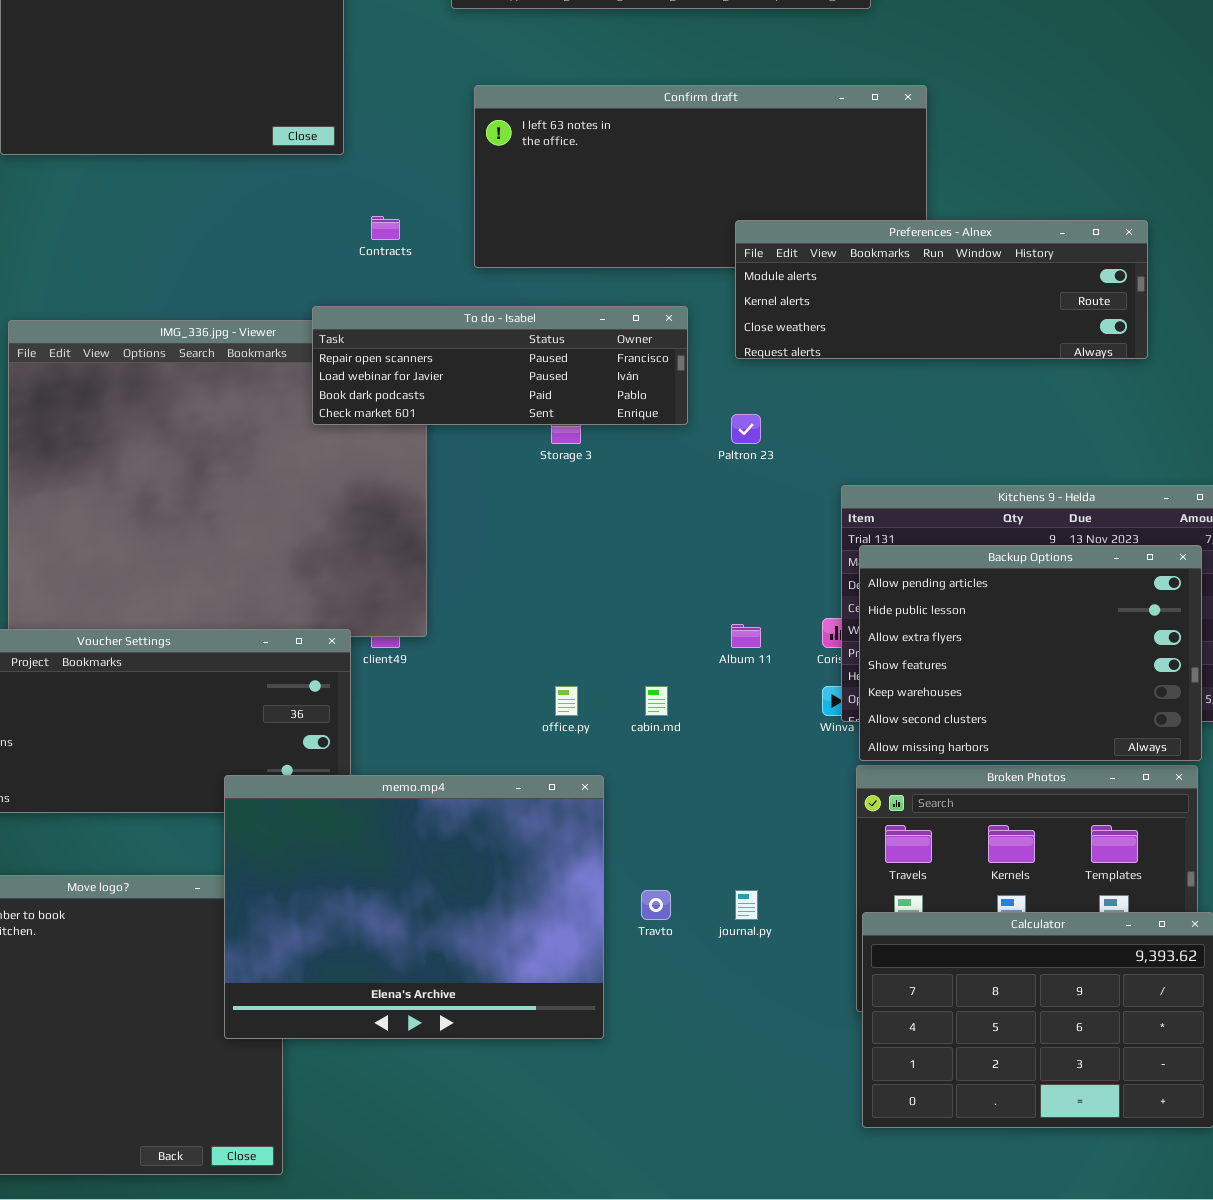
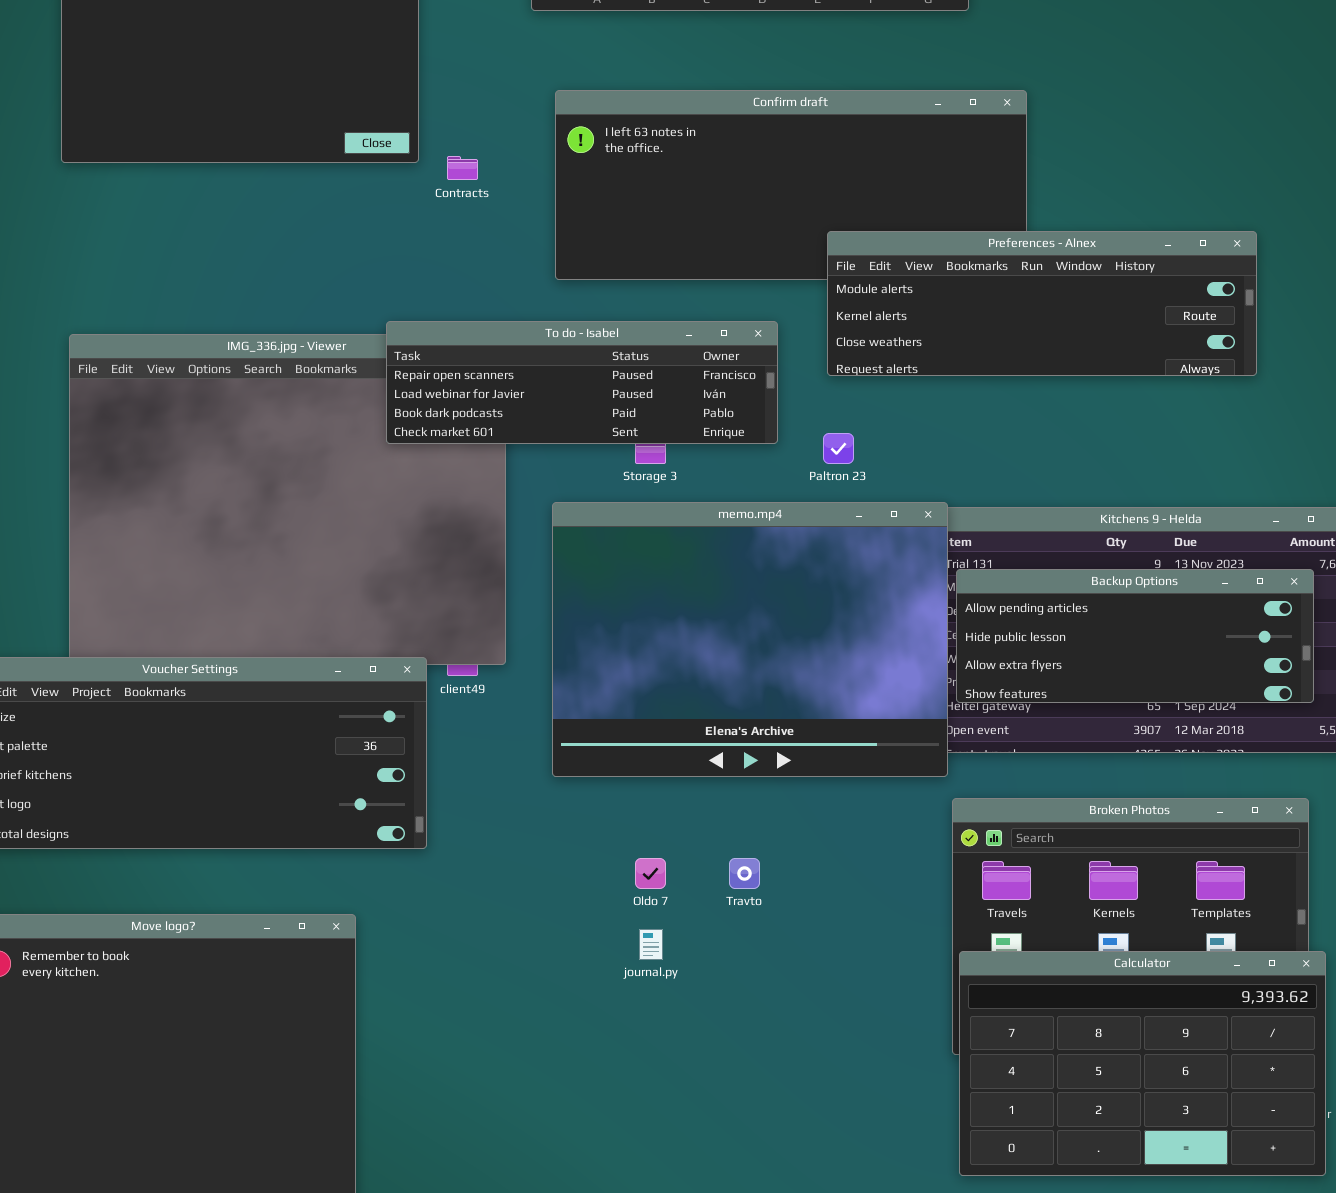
Contracts: [371,216,400,240] -> [447,156,478,180], moved
Backup Options: [859,545,1202,761] -> [956,569,1314,703], resized
memo.mp4: [224,775,604,1039] -> [552,502,948,777], moved
Travto: [641,890,671,920] -> [729,858,760,889], moved
journal.py: [735,890,758,920] -> [639,929,663,960], moved

